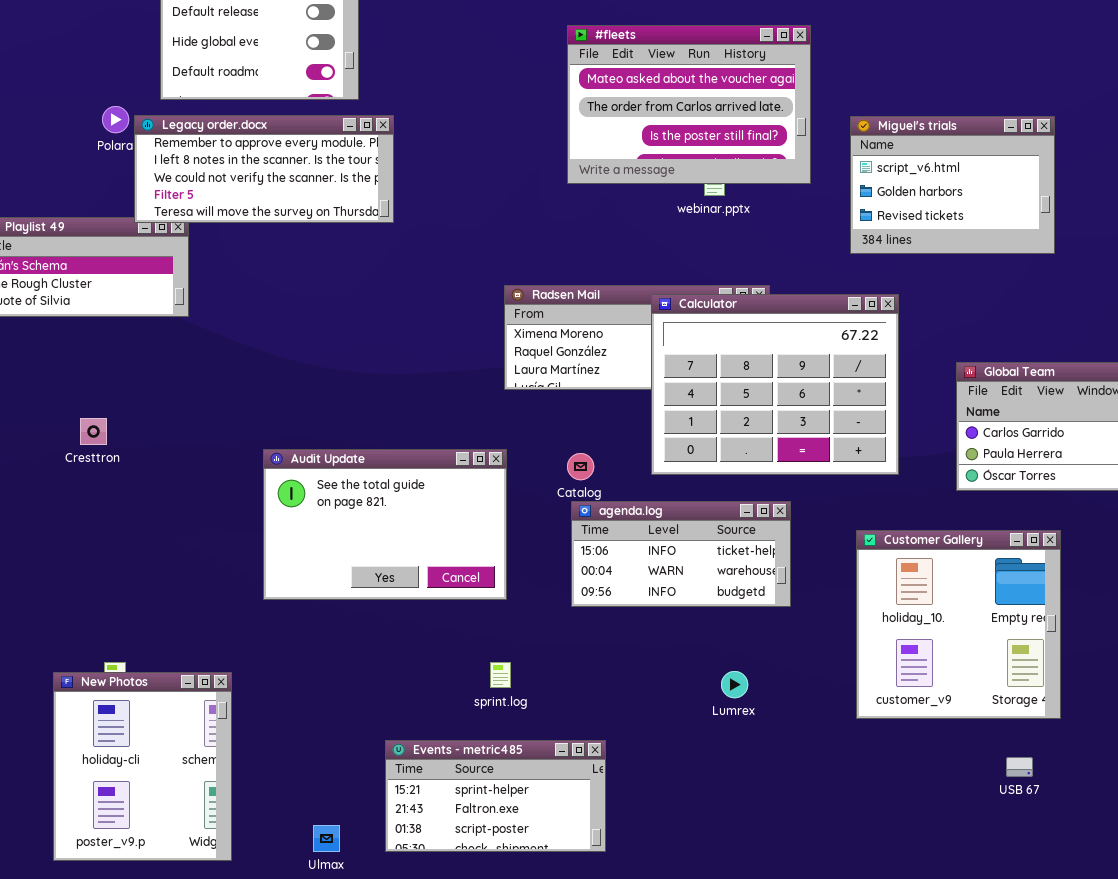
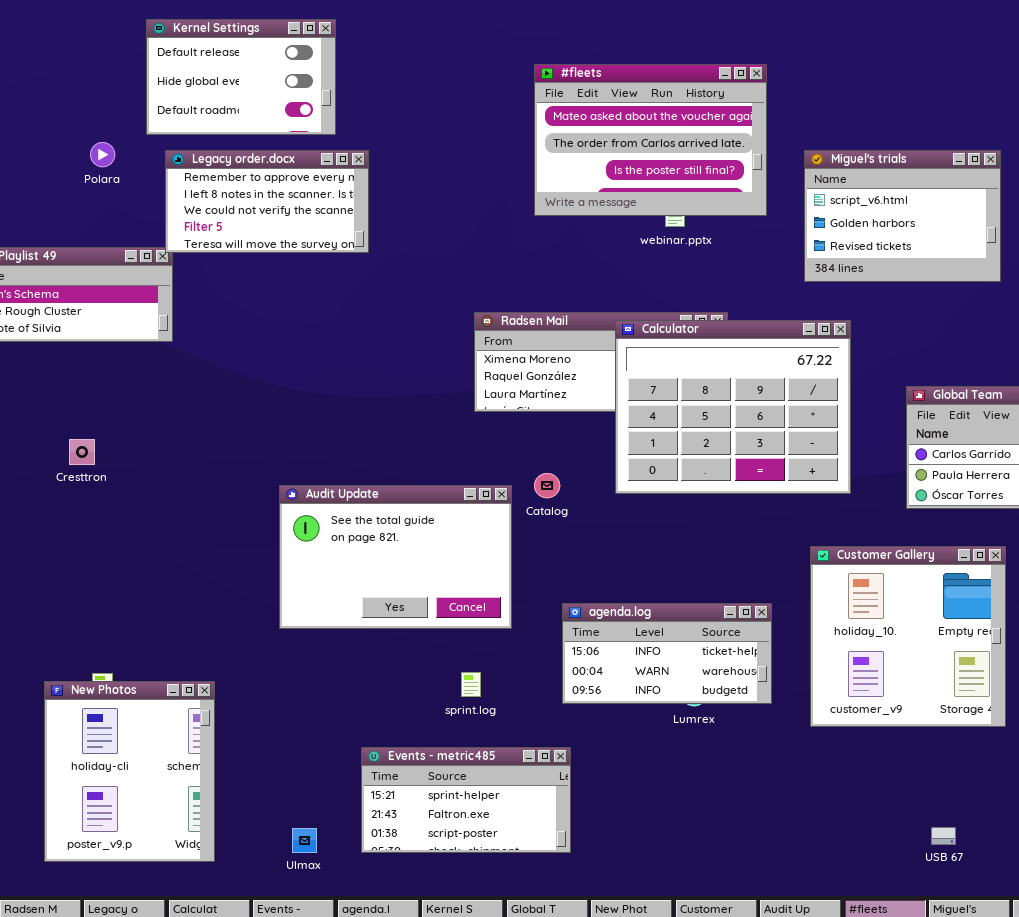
Legacy order.docx: [134,115,394,223] -> [165,150,369,253], resized
Audit Update: [263,449,507,600] -> [279,485,512,629], moved
agenda.log: [571,501,791,607] -> [562,603,772,704], moved
USB 67: [1006,757,1033,777] -> [931,827,956,845], moved

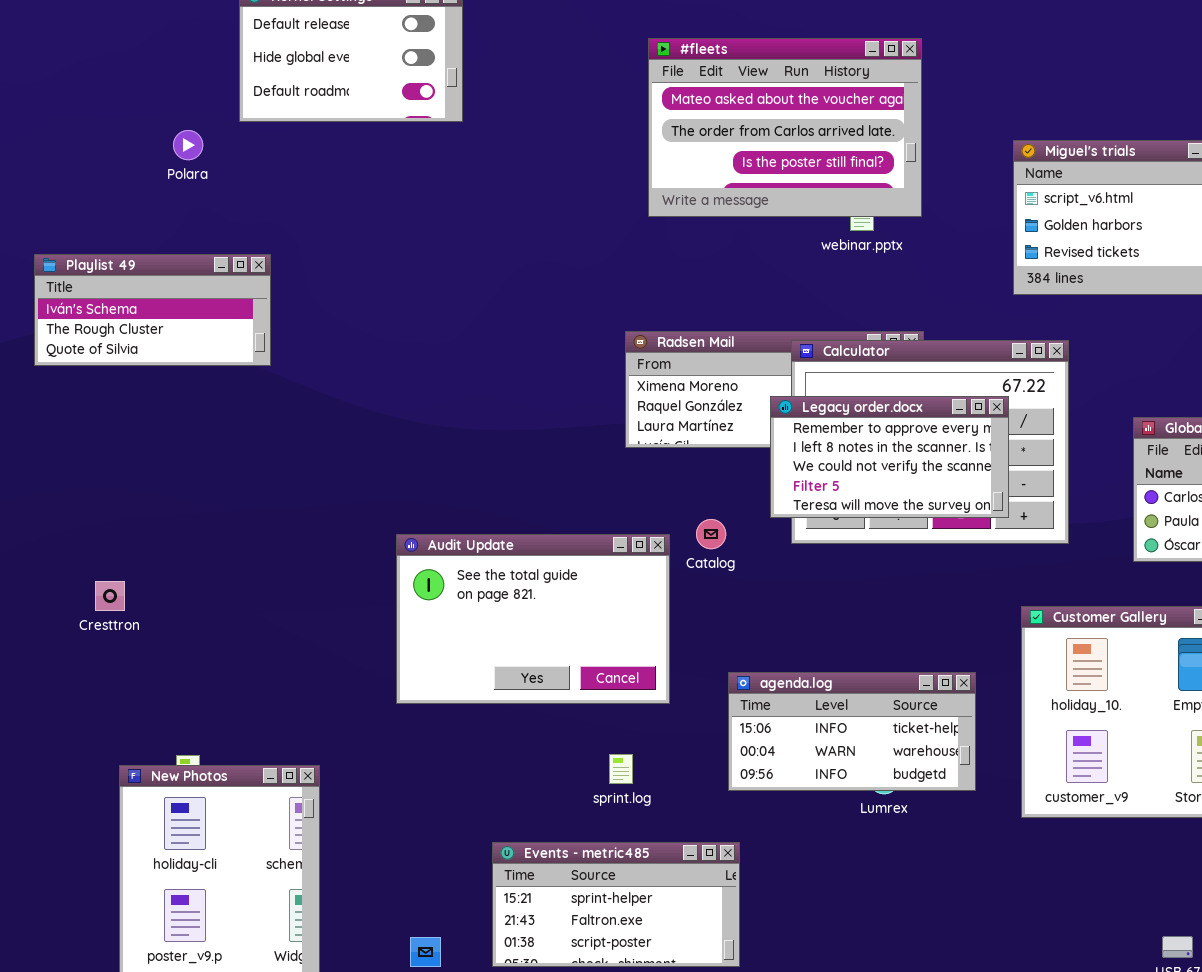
#fleets: [534,64,767,216] -> [648,38,922,217], moved
Legacy order.docx: [165,150,369,253] -> [770,396,1009,518], moved
Cresttron: [69,439,95,465] -> [95,581,125,611], moved

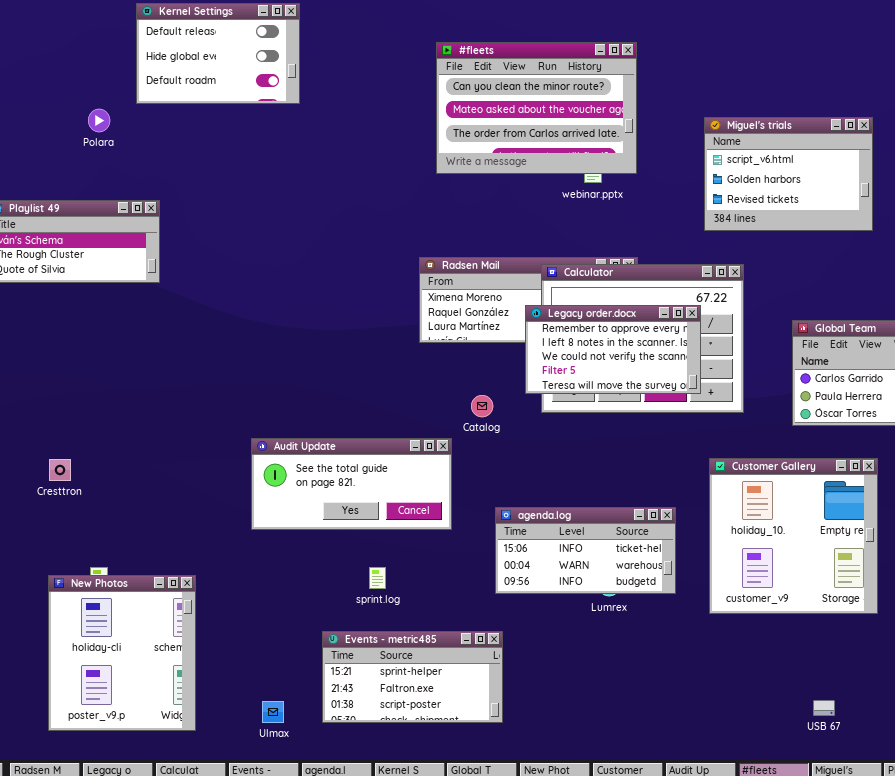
#fleets: [648,38,922,217] -> [436,42,637,174], scrolled up 1 row
Audit Update: [396,534,670,704] -> [251,438,452,530], resized
Cresttron: [95,581,125,611] -> [49,459,71,481], moved
sprint.log: [609,754,633,784] -> [369,567,386,589], moved

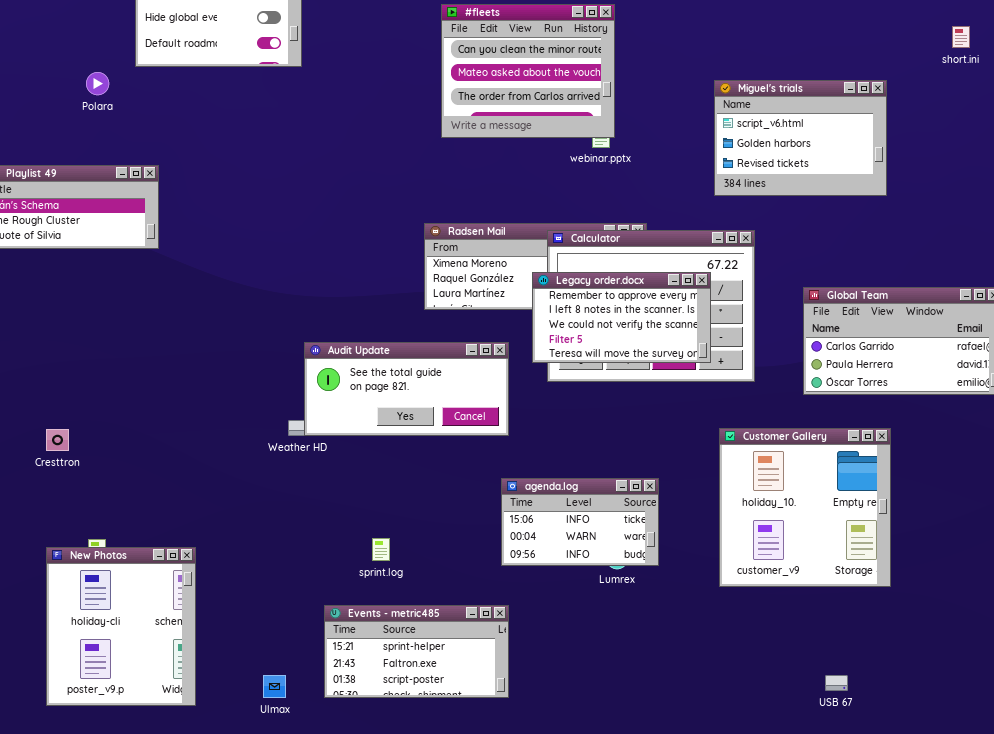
#fleets: [436,42,637,174] -> [441,4,615,138], resized
Audit Update: [251,438,452,530] -> [304,342,509,436], moved
agenda.log: [495,507,676,594] -> [501,478,659,566], resized

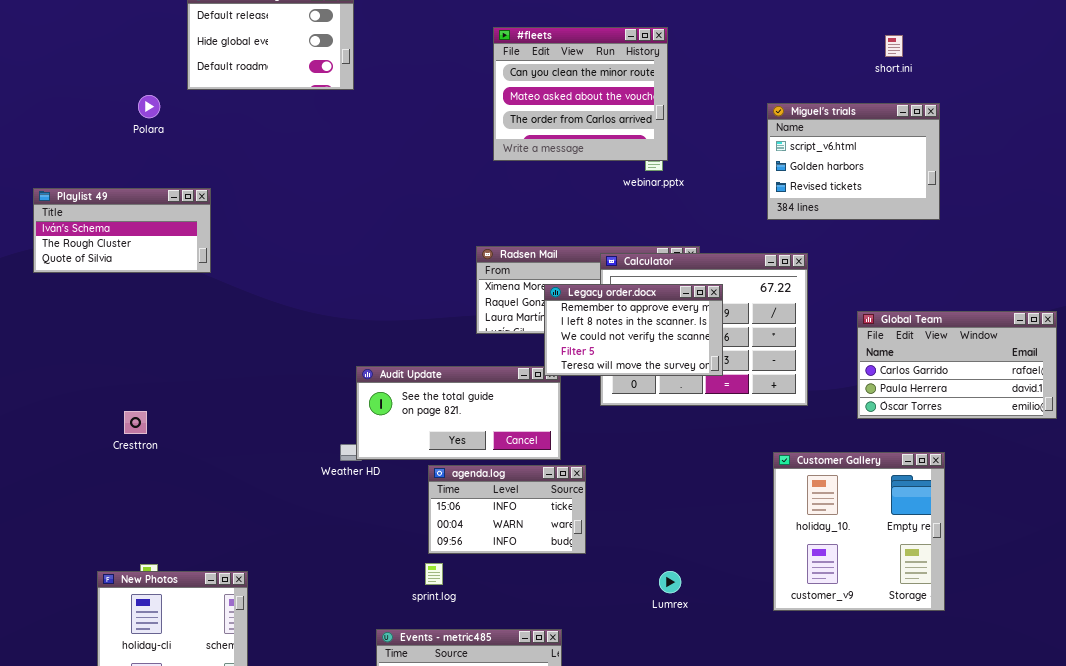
short.ini: [952,26,970,48] -> [885,35,903,57], moved
Legacy order.docx: [532,272,711,363] -> [544,284,723,376], moved
Cresttron: [46,429,69,451] -> [124,411,147,434], moved
agenda.log: [501,478,659,566] -> [428,465,586,554], moved

